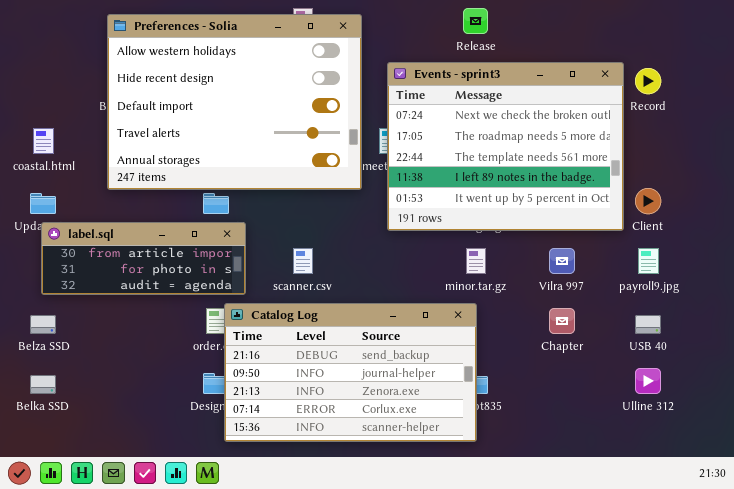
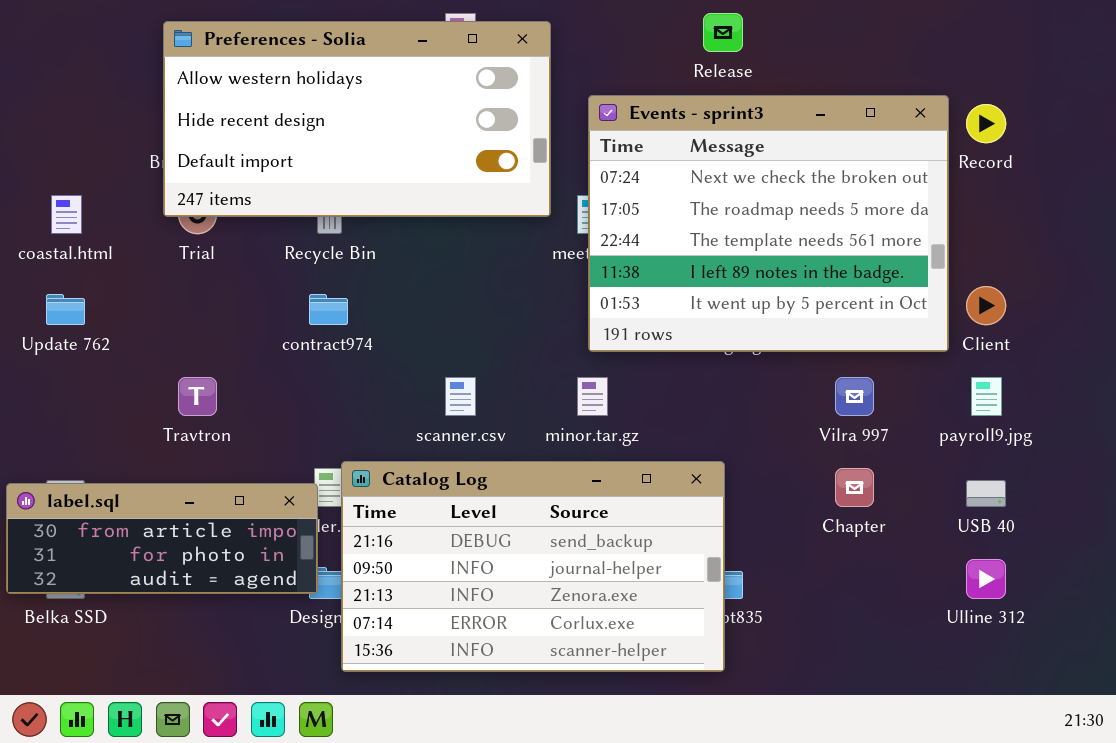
Preferences - Solia: [107,14,362,190] -> [163,21,551,217], resized
label.sql: [41,222,246,295] -> [6,483,318,594], moved
minor.tar.gz: [466,248,486,274] -> [577,377,608,416], moved

